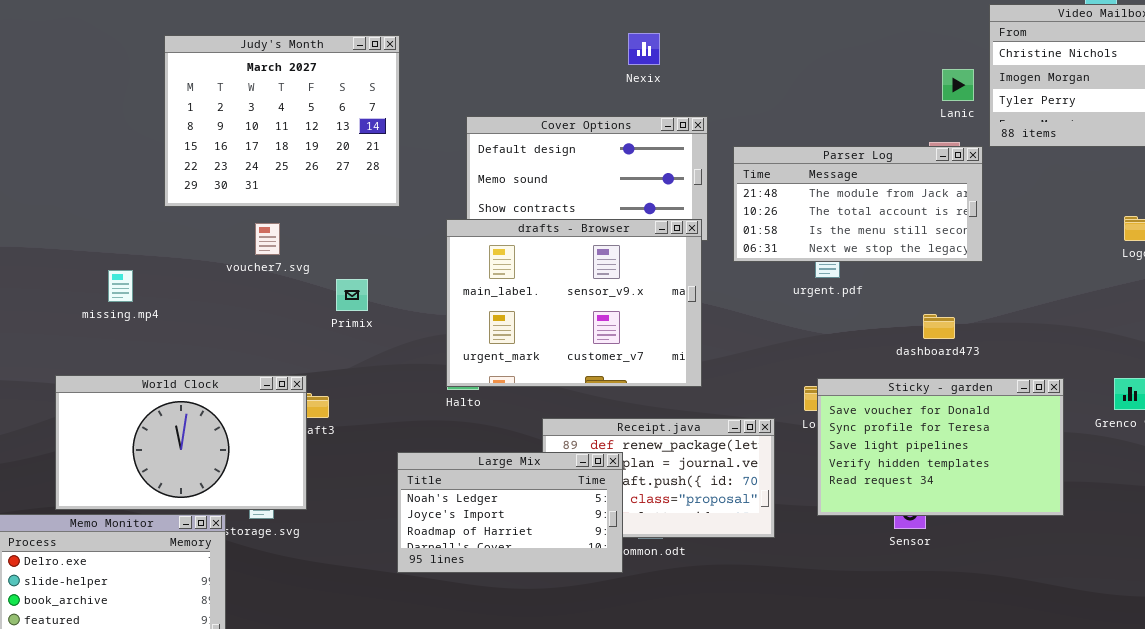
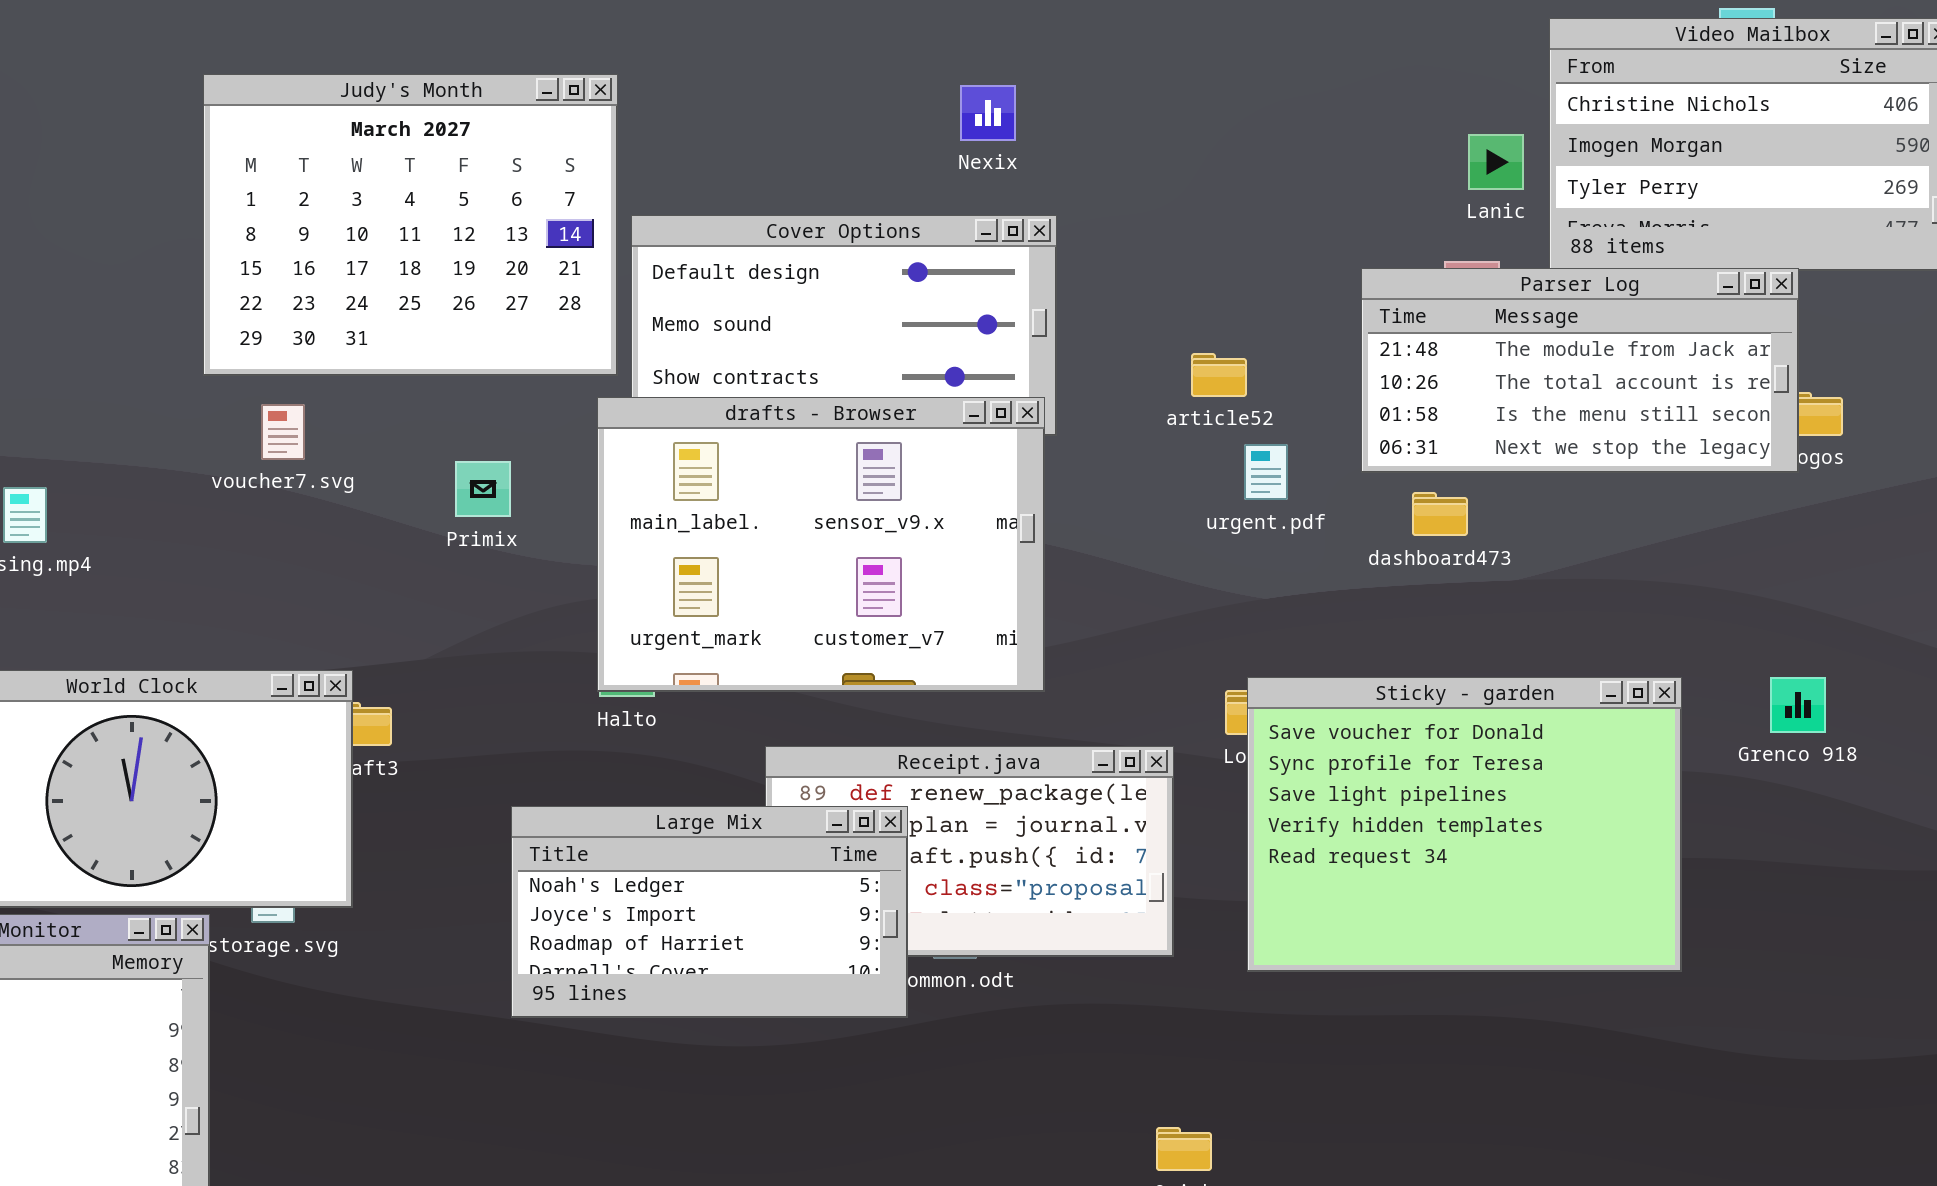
Nexix: [628,33,660,65] -> [960,85,1016,141], moved
Judy's Month: [164,35,400,207] -> [203,74,618,376], moved
Parser Log: [733,146,983,262] -> [1361,268,1799,473], moved
Primix: [336,279,368,311] -> [455,461,511,517], moved
dashboard473: [923,314,955,339] -> [1412,492,1468,536], moved
Sticky - garden: [817,378,1064,516] -> [1247,677,1682,972], resized

